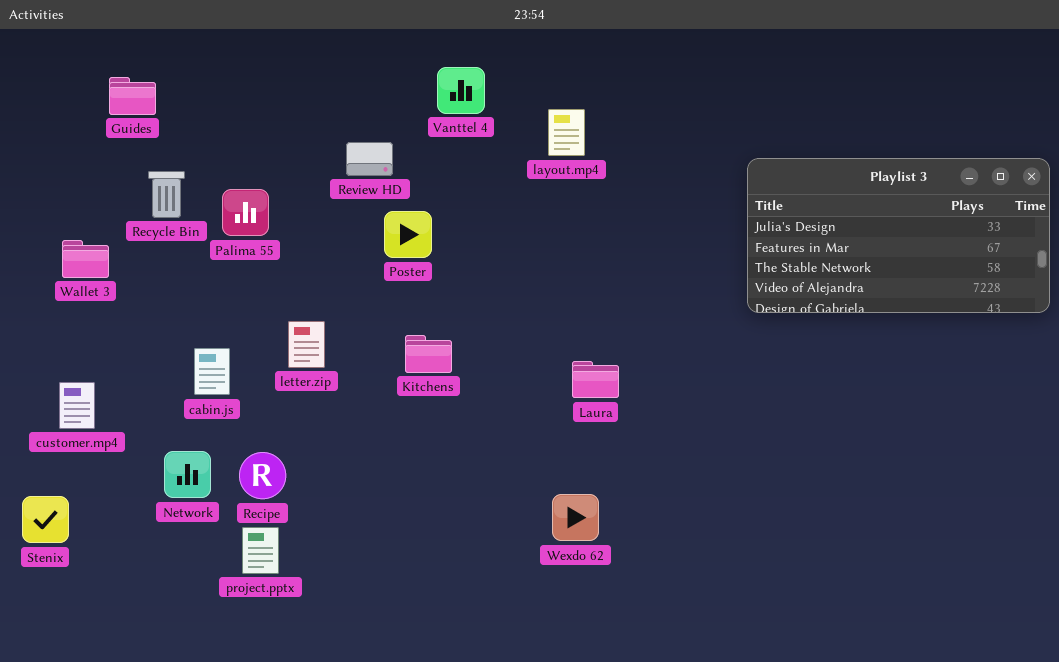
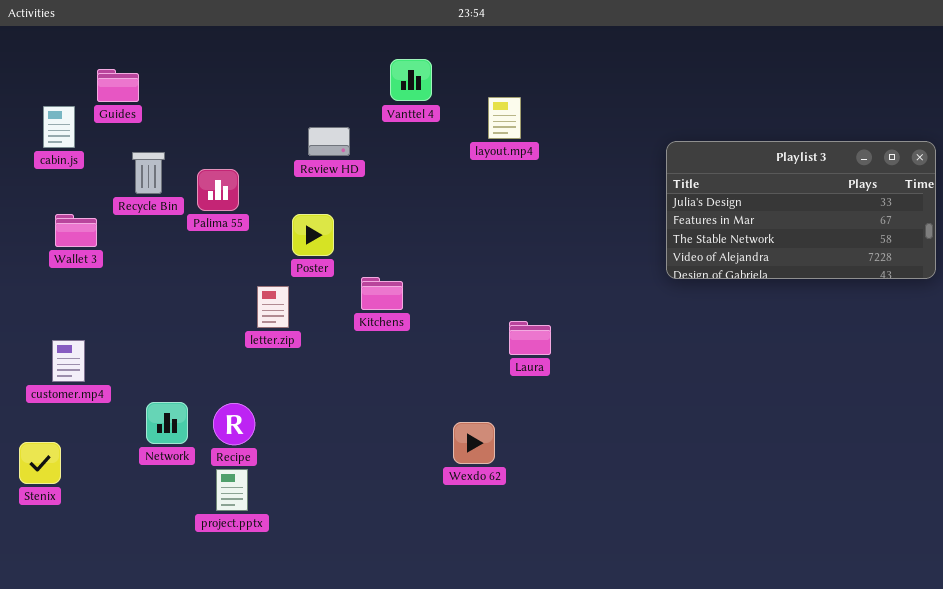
Poster: [384,211,432,258] -> [292,214,334,256], moved
Kitchens: [405,335,452,373] -> [361,277,403,310], moved
cabin.js: [194,348,230,395] -> [43,106,75,148], moved
Wexdo 62: [552,494,599,541] -> [453,422,495,464], moved

